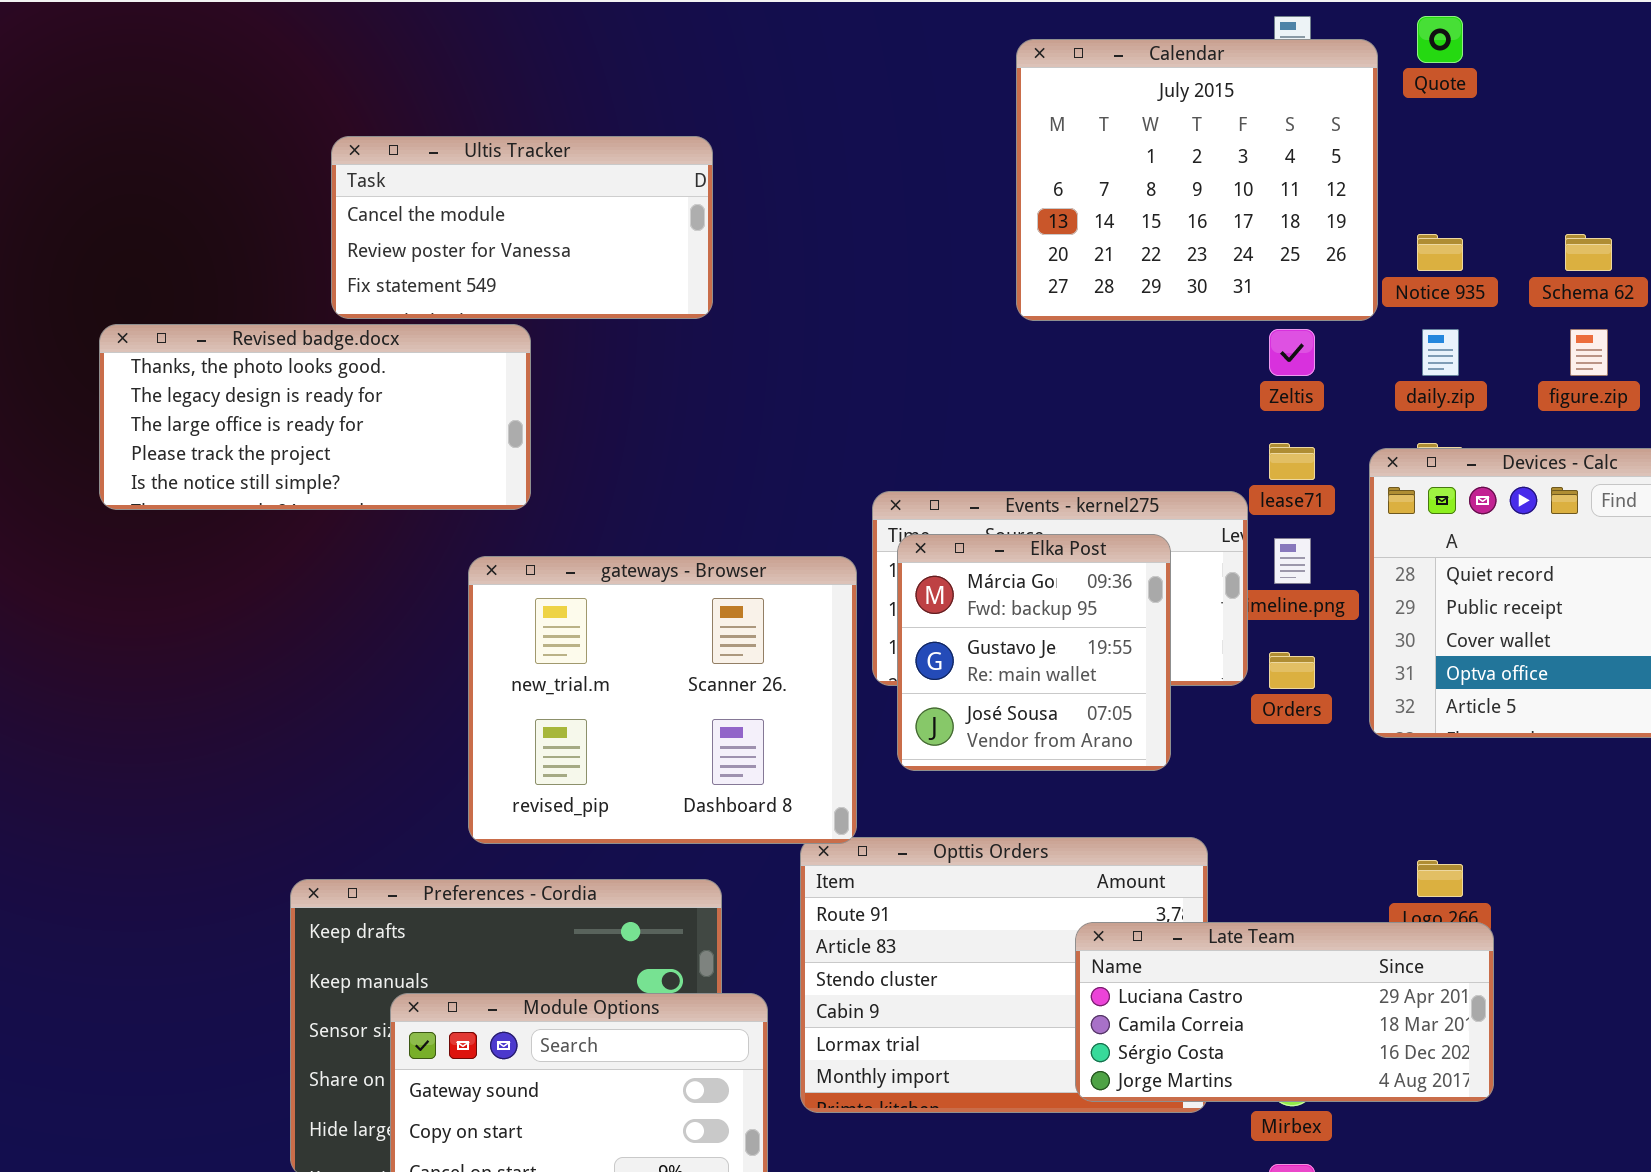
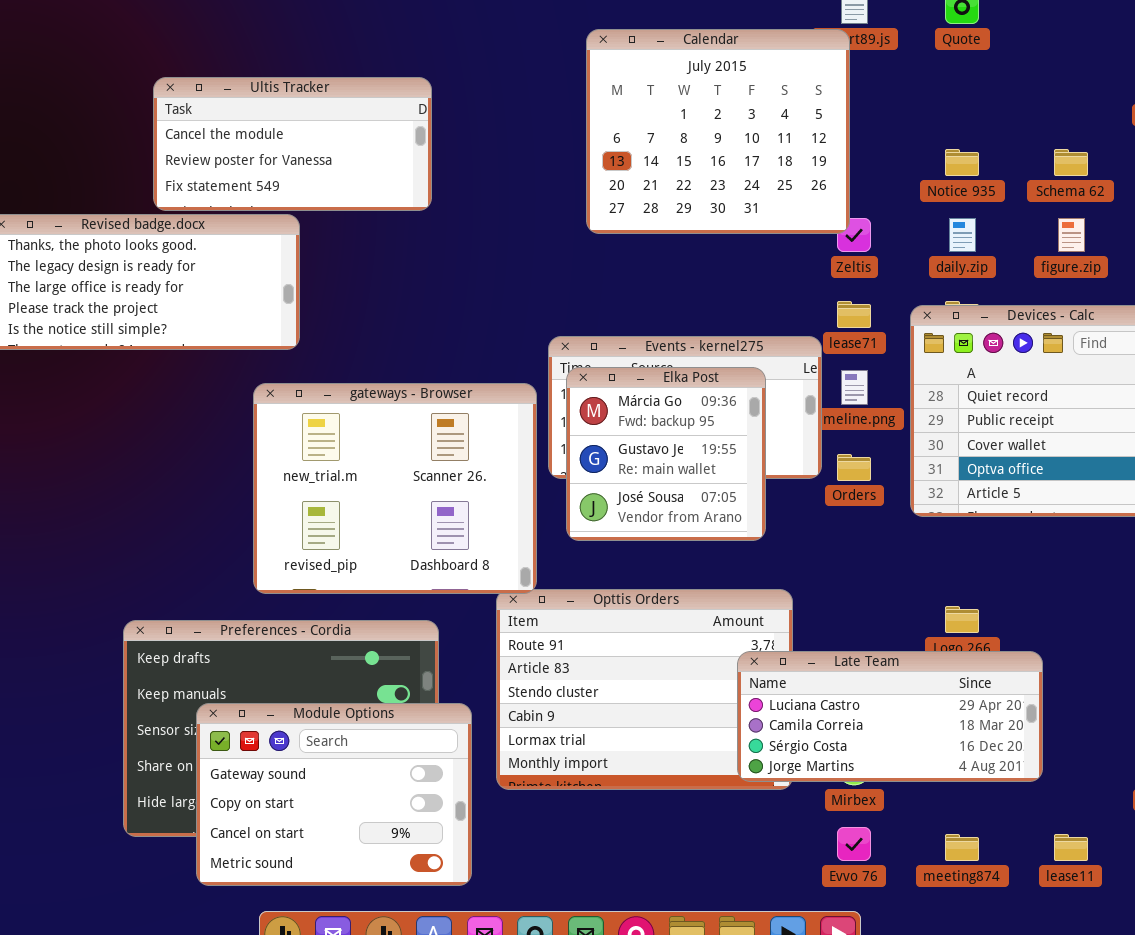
Calendar: [1016,39,1378,321] -> [586,29,850,234], moved
Late Team: [1075,922,1494,1102] -> [737,651,1043,782], moved

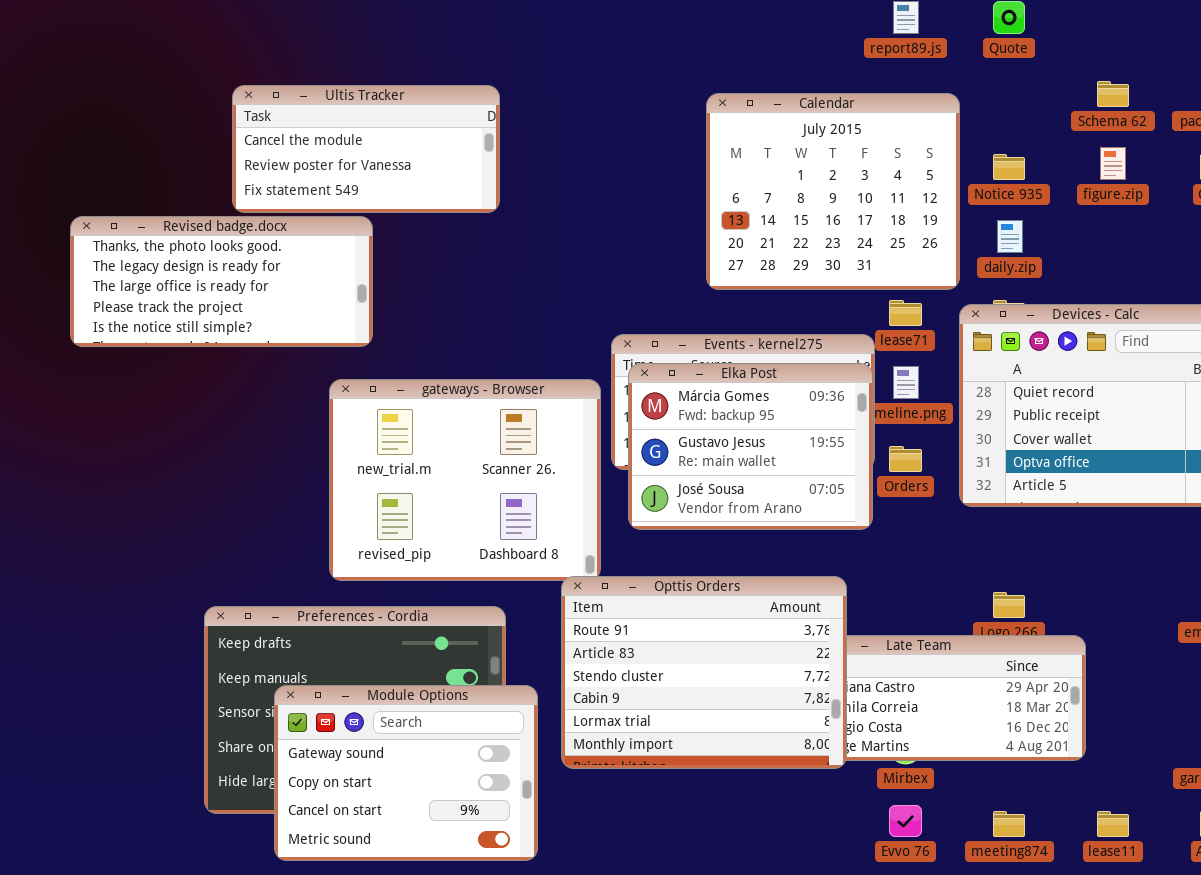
Calendar: [586,29,850,234] -> [706,93,960,290], moved
Schema 62: [1054,149,1088,176] -> [1097,81,1129,107], moved
figure.zip: [1058,218,1085,252] -> [1100,147,1126,180], moved
Elka Post: [566,367,766,541] -> [628,363,873,530], resized
Opttis Orders: [496,589,793,790] -> [561,576,847,769], raised

